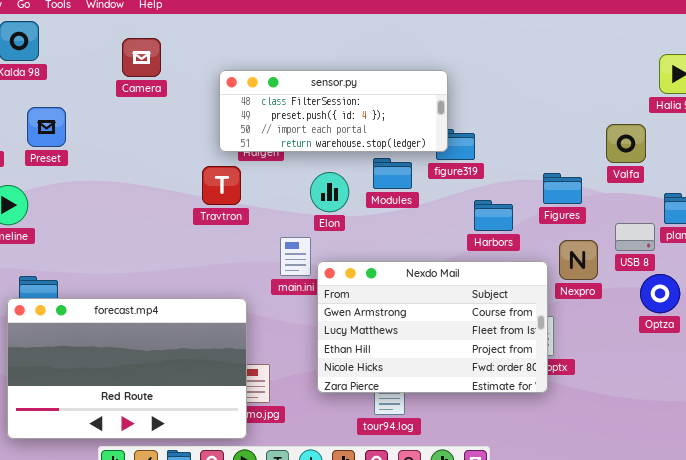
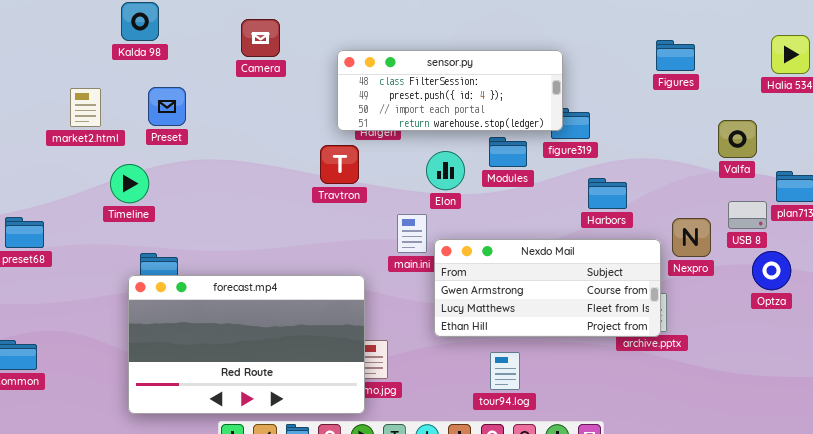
Valfa: [606,124,646,163] -> [718,120,757,158], moved
Figures: [543,173,582,204] -> [656,40,695,71], moved
Nexdo Mail: [317,261,548,393] -> [434,239,661,337], resized

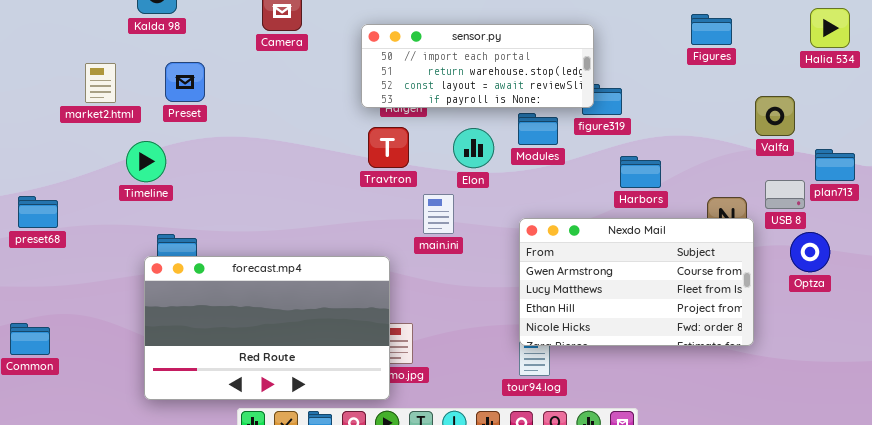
sensor.py: [337,50,563,131] -> [361,24,594,108], scrolled down 2 rows
Travtron: [320,145,359,184] -> [368,127,409,168], moved
Nexdo Mail: [434,239,661,337] -> [519,218,754,346], moved, resized

